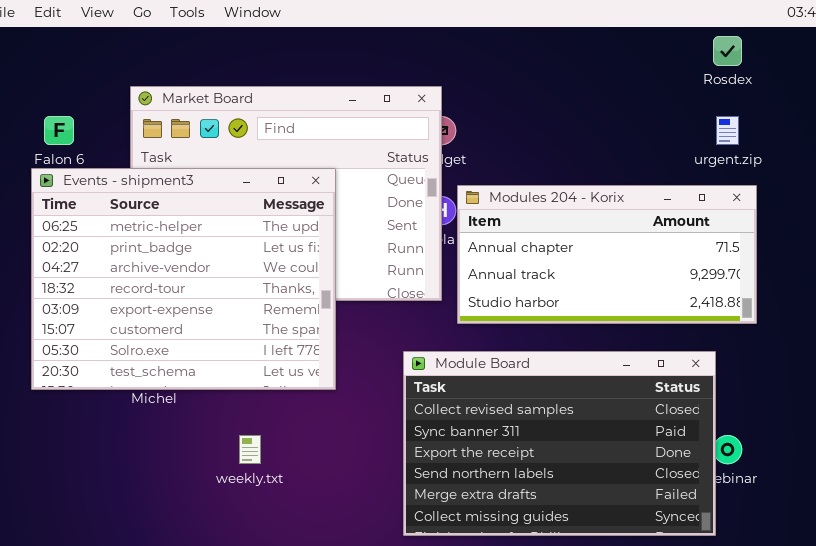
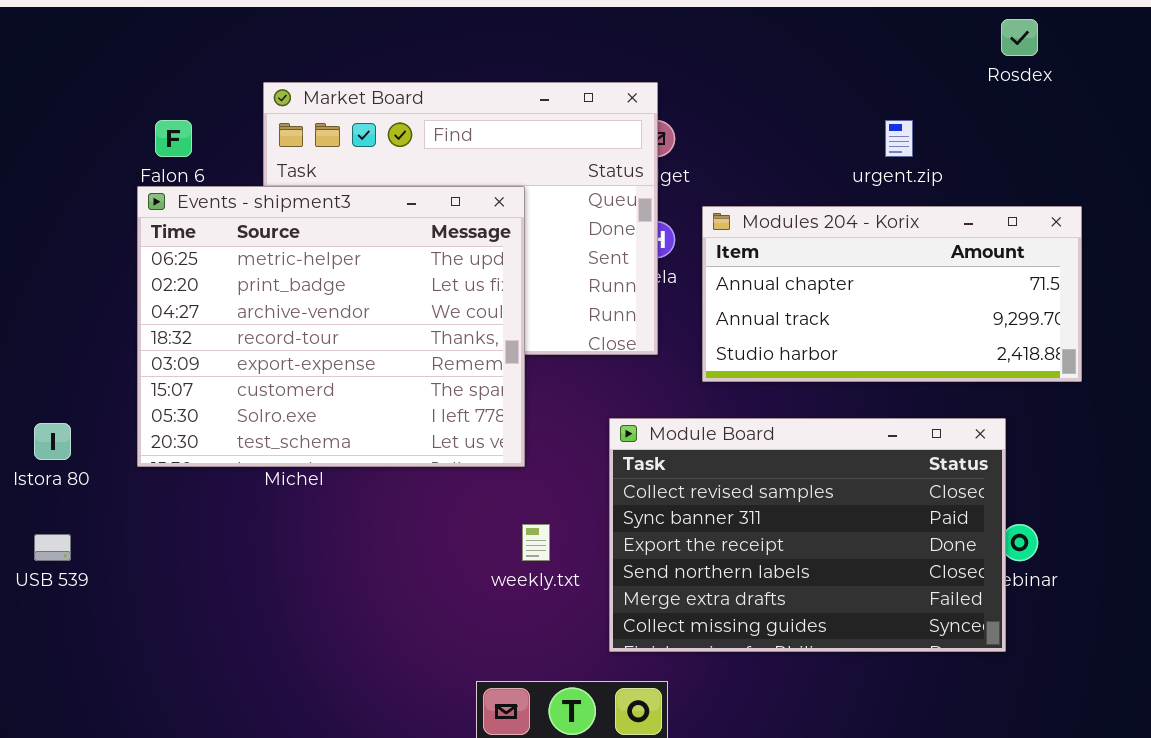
urgent.zip: [716,116,739,145] -> [885,120,913,157], moved
Modules 204 - Korix: [457,185,757,324] -> [702,206,1082,382], moved
weekly.txt: [239,435,261,464] -> [522,524,550,561], moved

